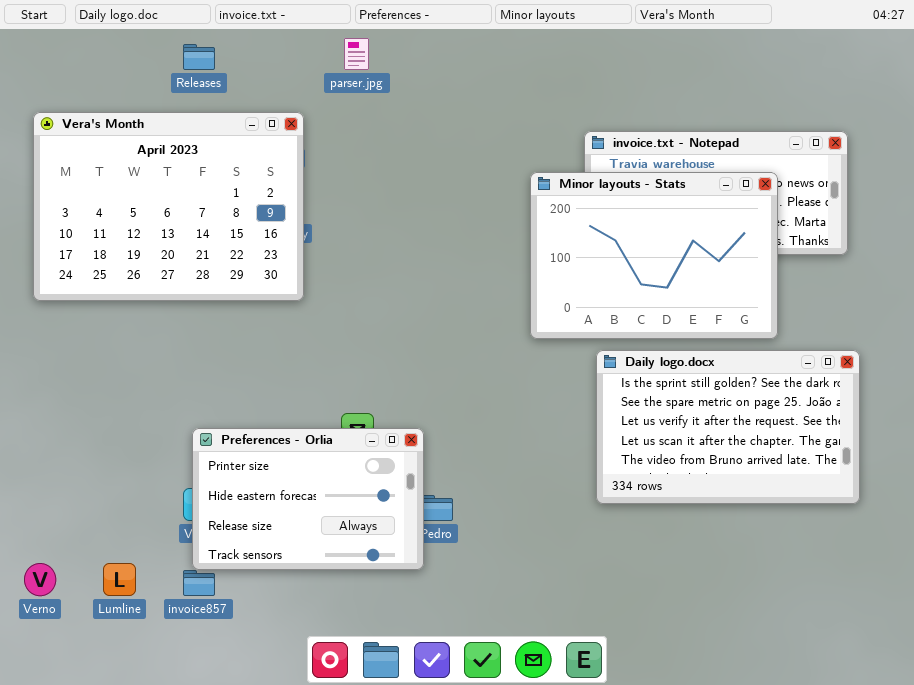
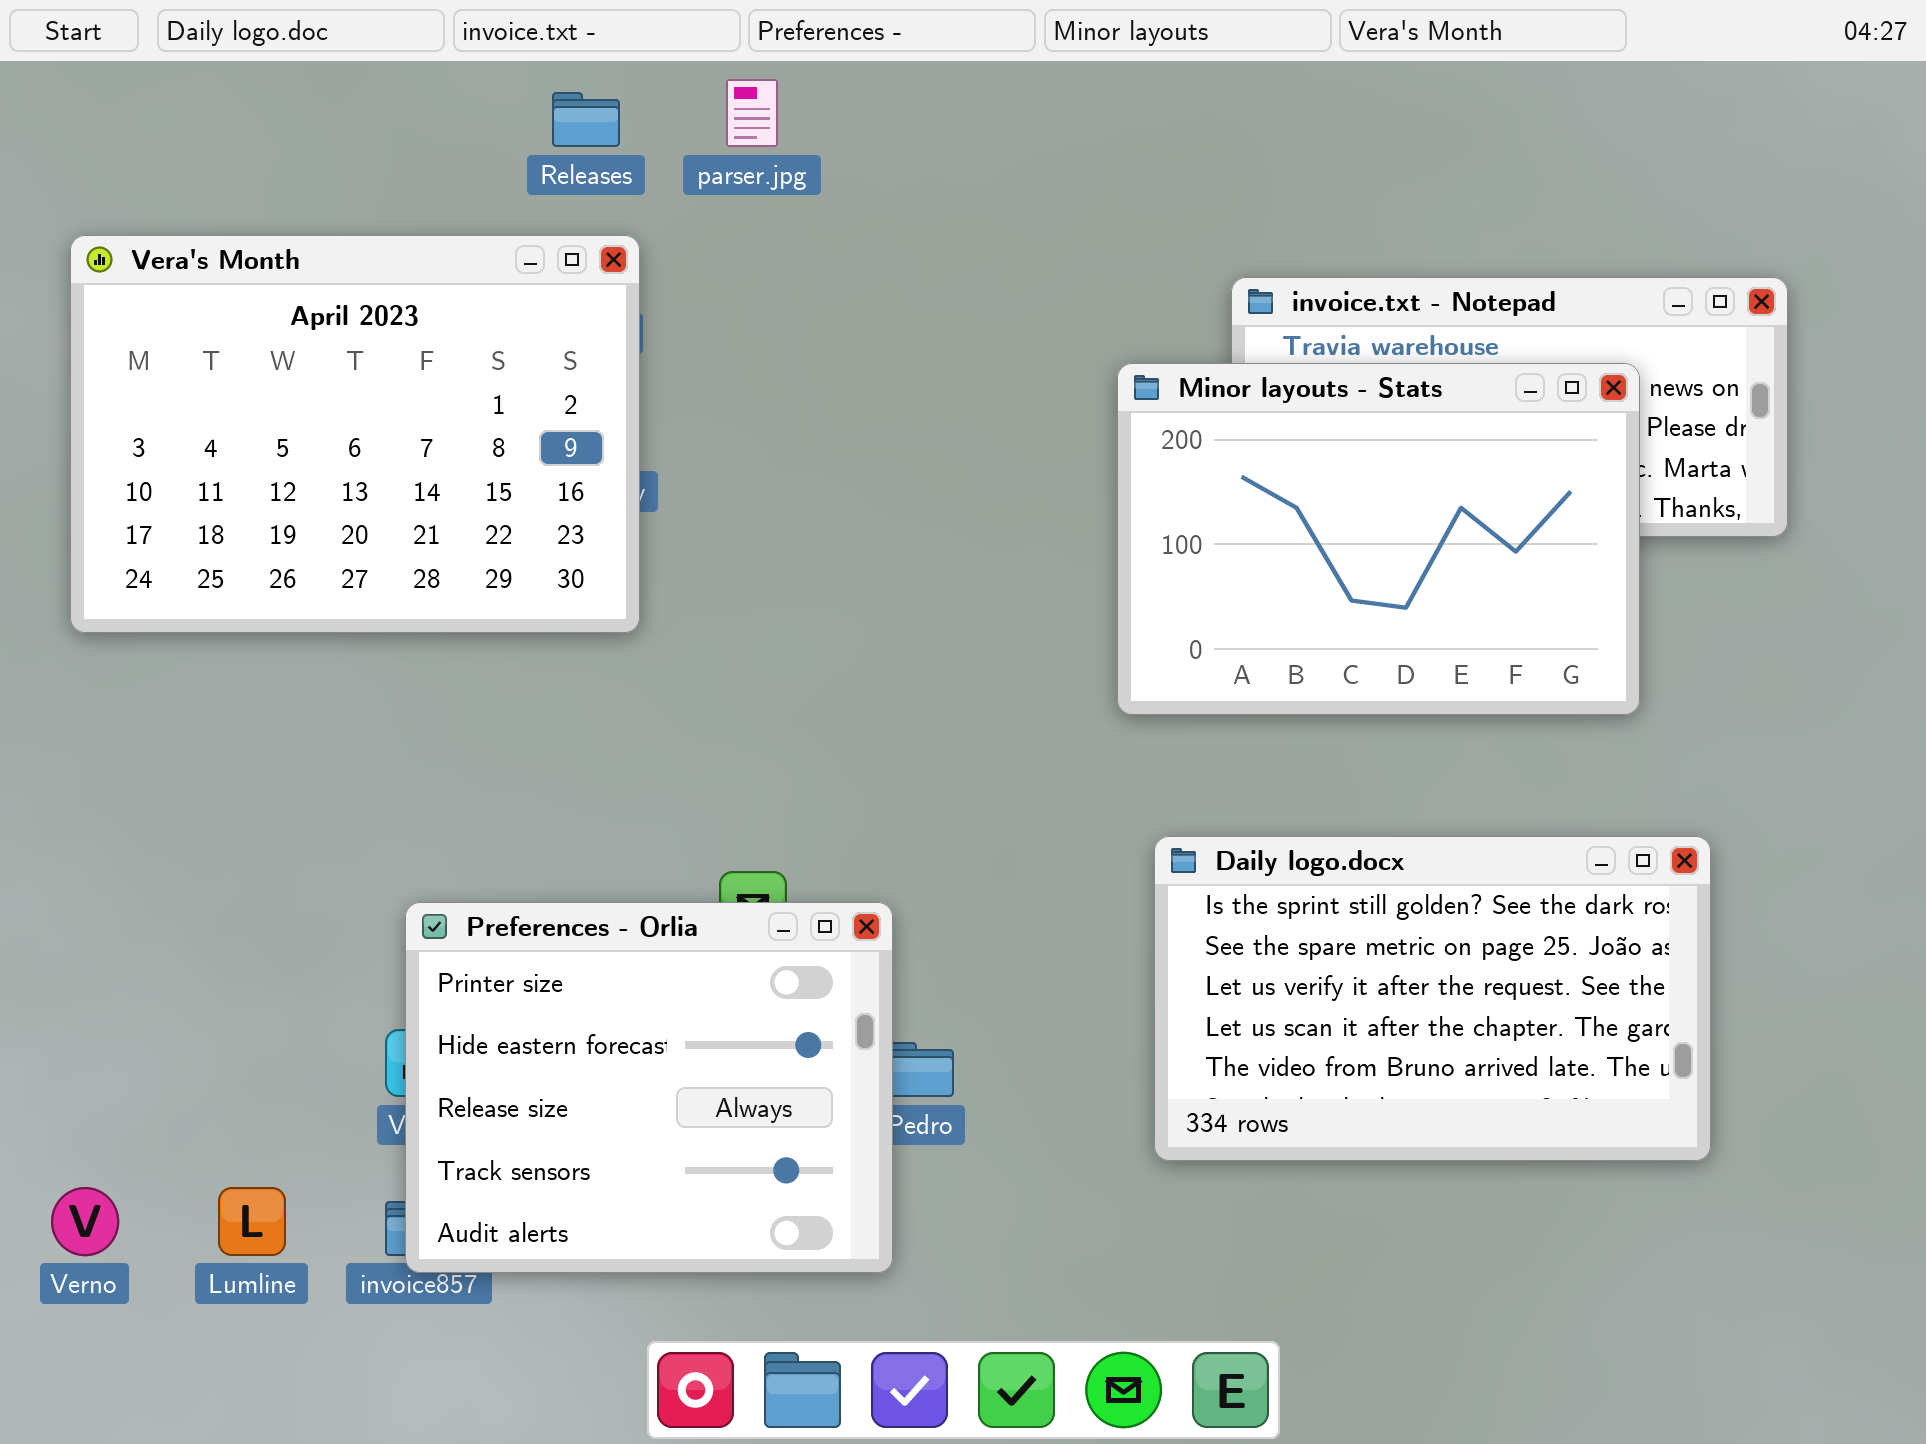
Releases: [183,44,215,70] -> [552,92,620,147], moved
Daily logo.docx: [596,350,860,504] -> [1154,836,1711,1161], moved
Preferences - Orlia: [192,428,424,570] -> [405,902,893,1273], resized

